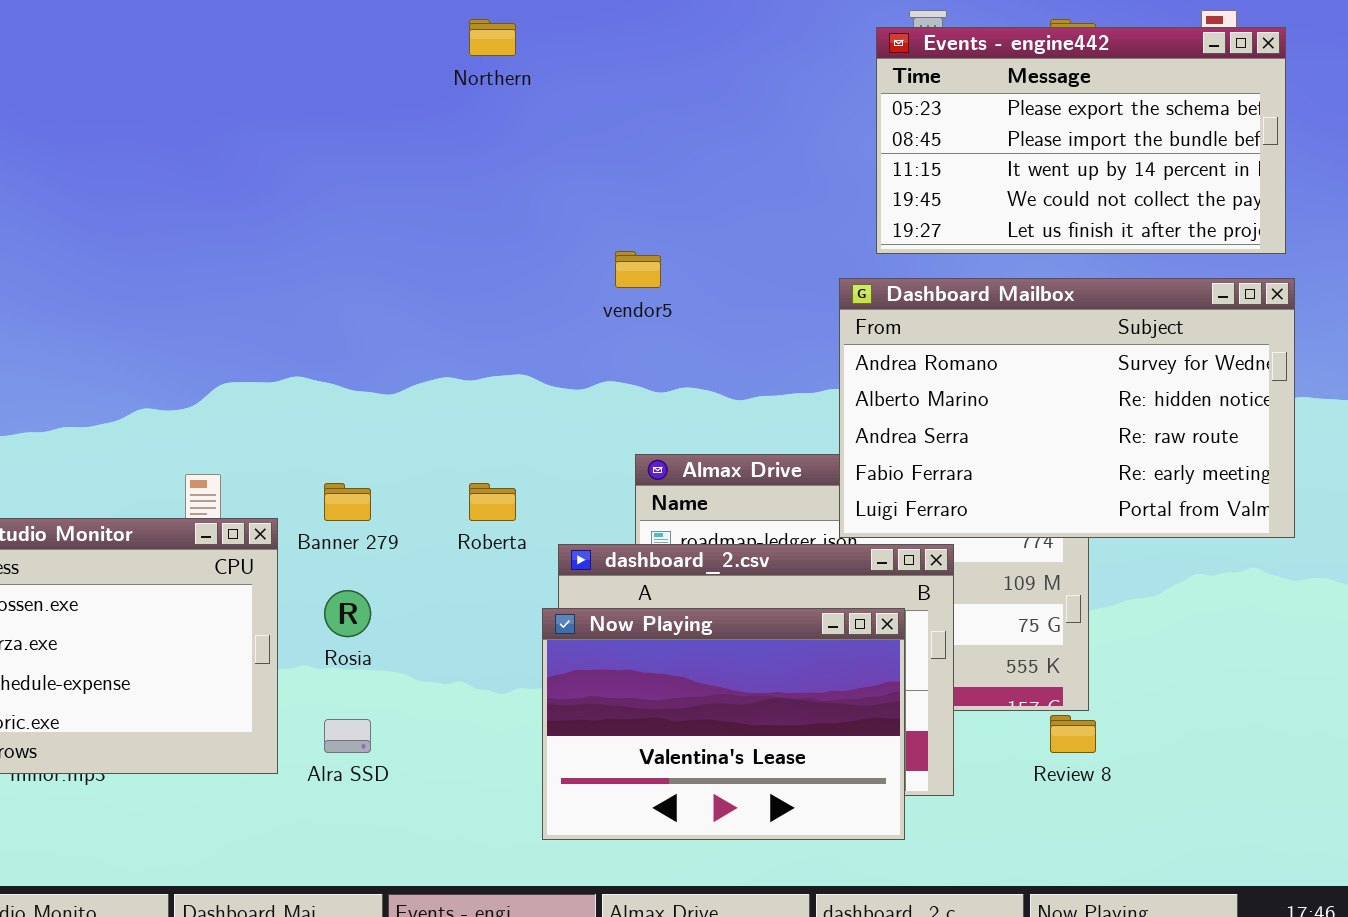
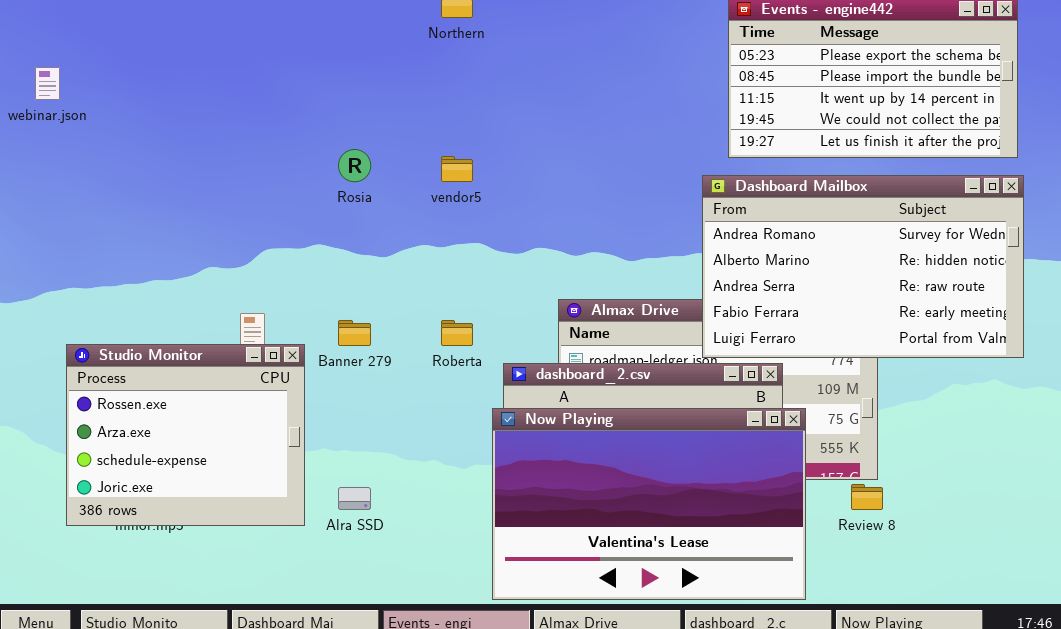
vendor5: [615,251,661,288] -> [441,156,473,182], moved
Rosia: [324,590,371,637] -> [338,149,371,182], moved
Now Playing: [542,608,905,840] -> [492,408,806,600], resized

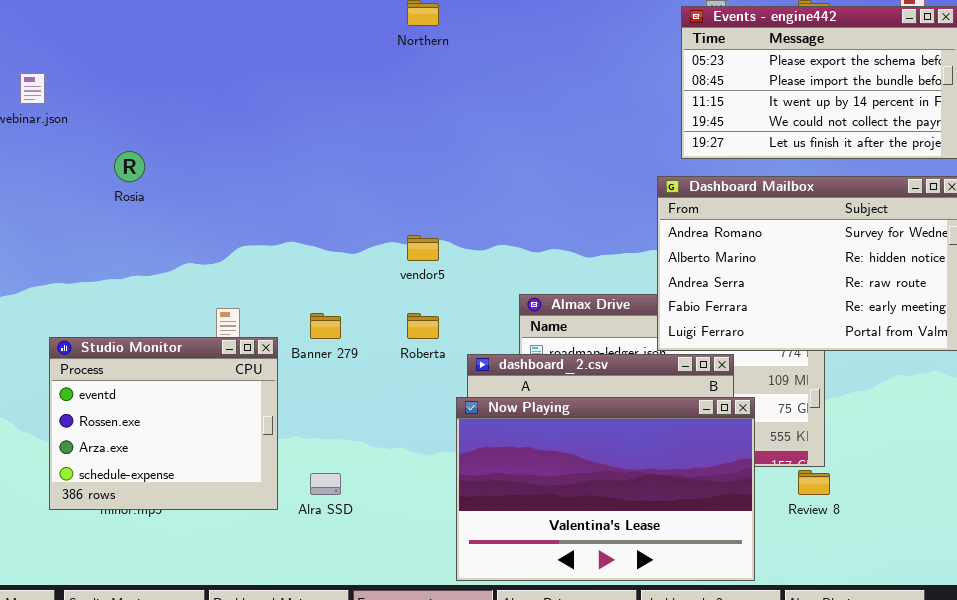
Rosia: [338,149,371,182] -> [114,151,145,182], moved
vendor5: [441,156,473,182] -> [407,235,439,261], moved
Studio Monitor: [66,344,305,526] -> [49,337,278,510], scrolled up 1 row

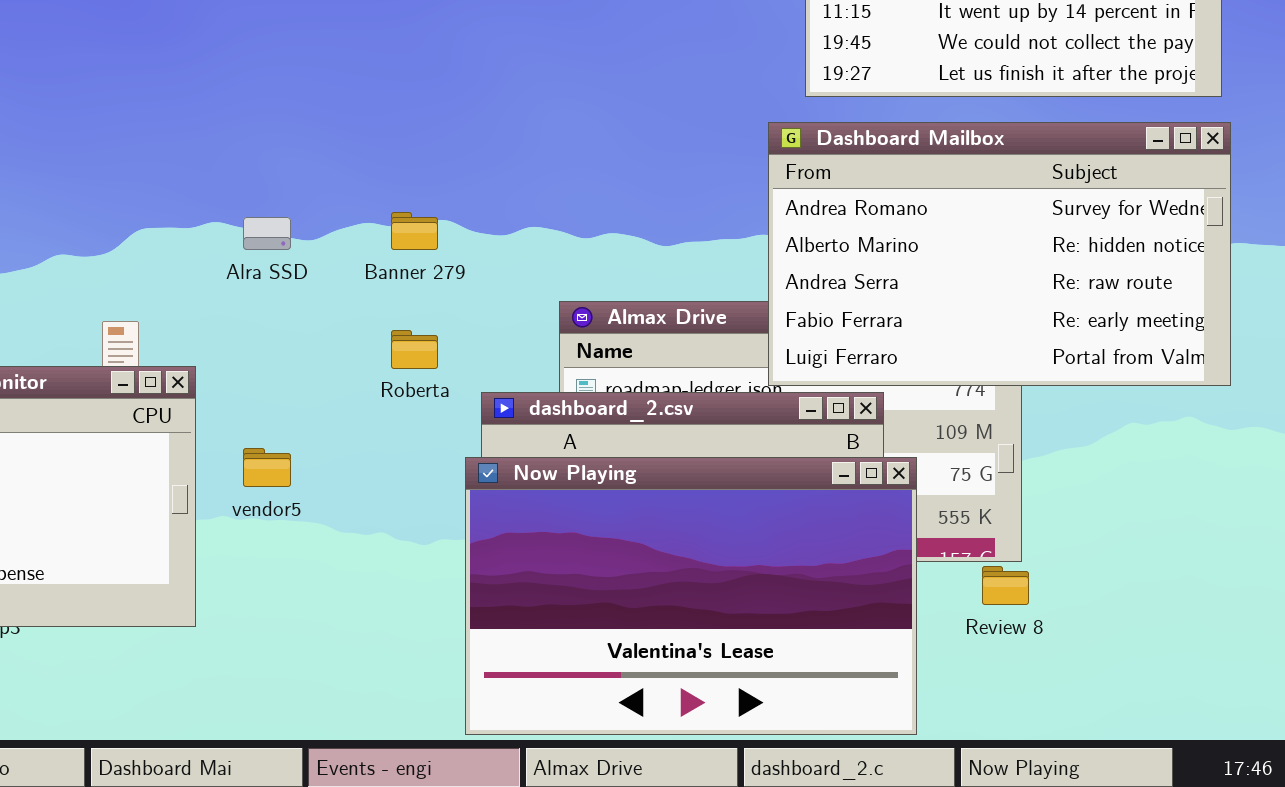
vendor5: [407,235,439,261] -> [243,448,291,487], moved
Banner 279: [310,313,341,339] -> [391,212,438,250], moved
Alra SSD: [310,473,341,495] -> [243,217,291,250], moved

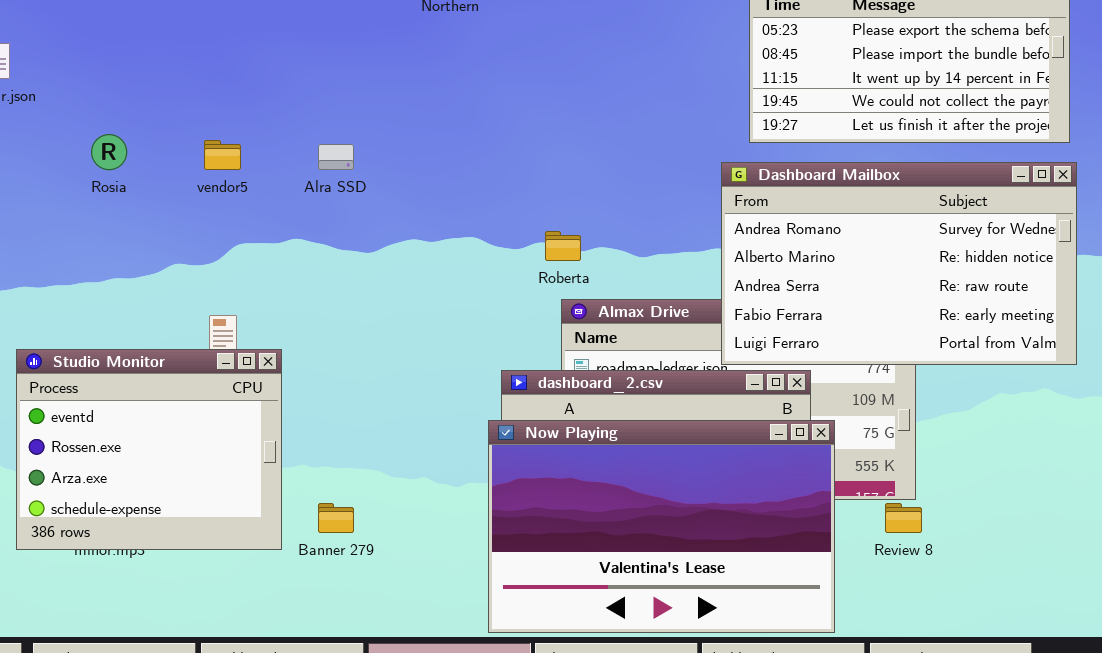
Banner 279: [391,212,438,250] -> [318,503,354,533], moved
Alra SSD: [243,217,291,250] -> [318,144,354,170], moved
Roberta: [391,330,438,369] -> [545,231,581,261], moved
vendor5: [243,448,291,487] -> [204,140,241,170], moved

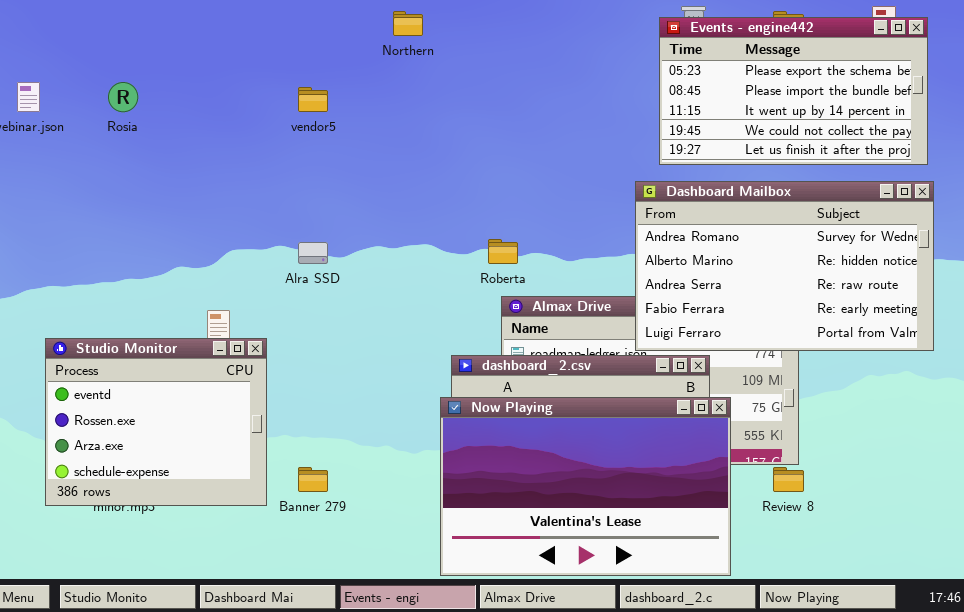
Rosia: [91,134,127,170] -> [108,82,138,112], moved
vendor5: [204,140,241,170] -> [298,87,328,112], moved
Alra SSD: [318,144,354,170] -> [298,242,328,264], moved

